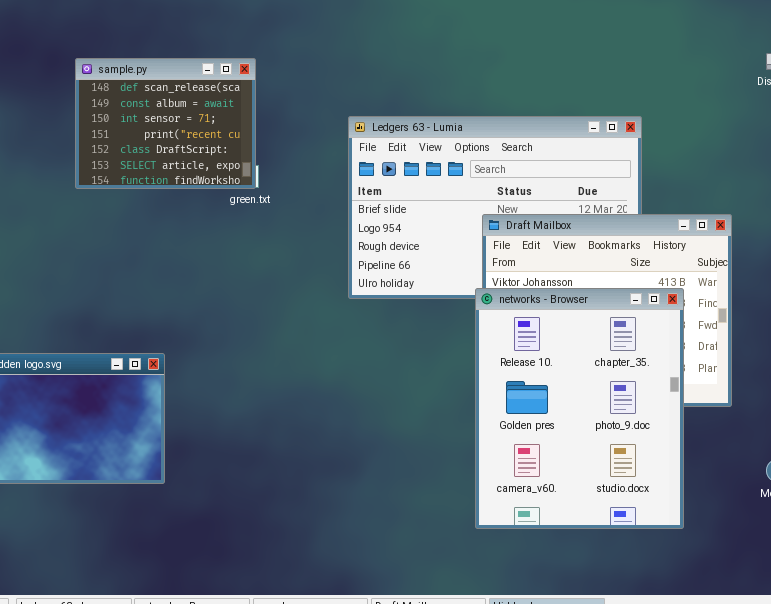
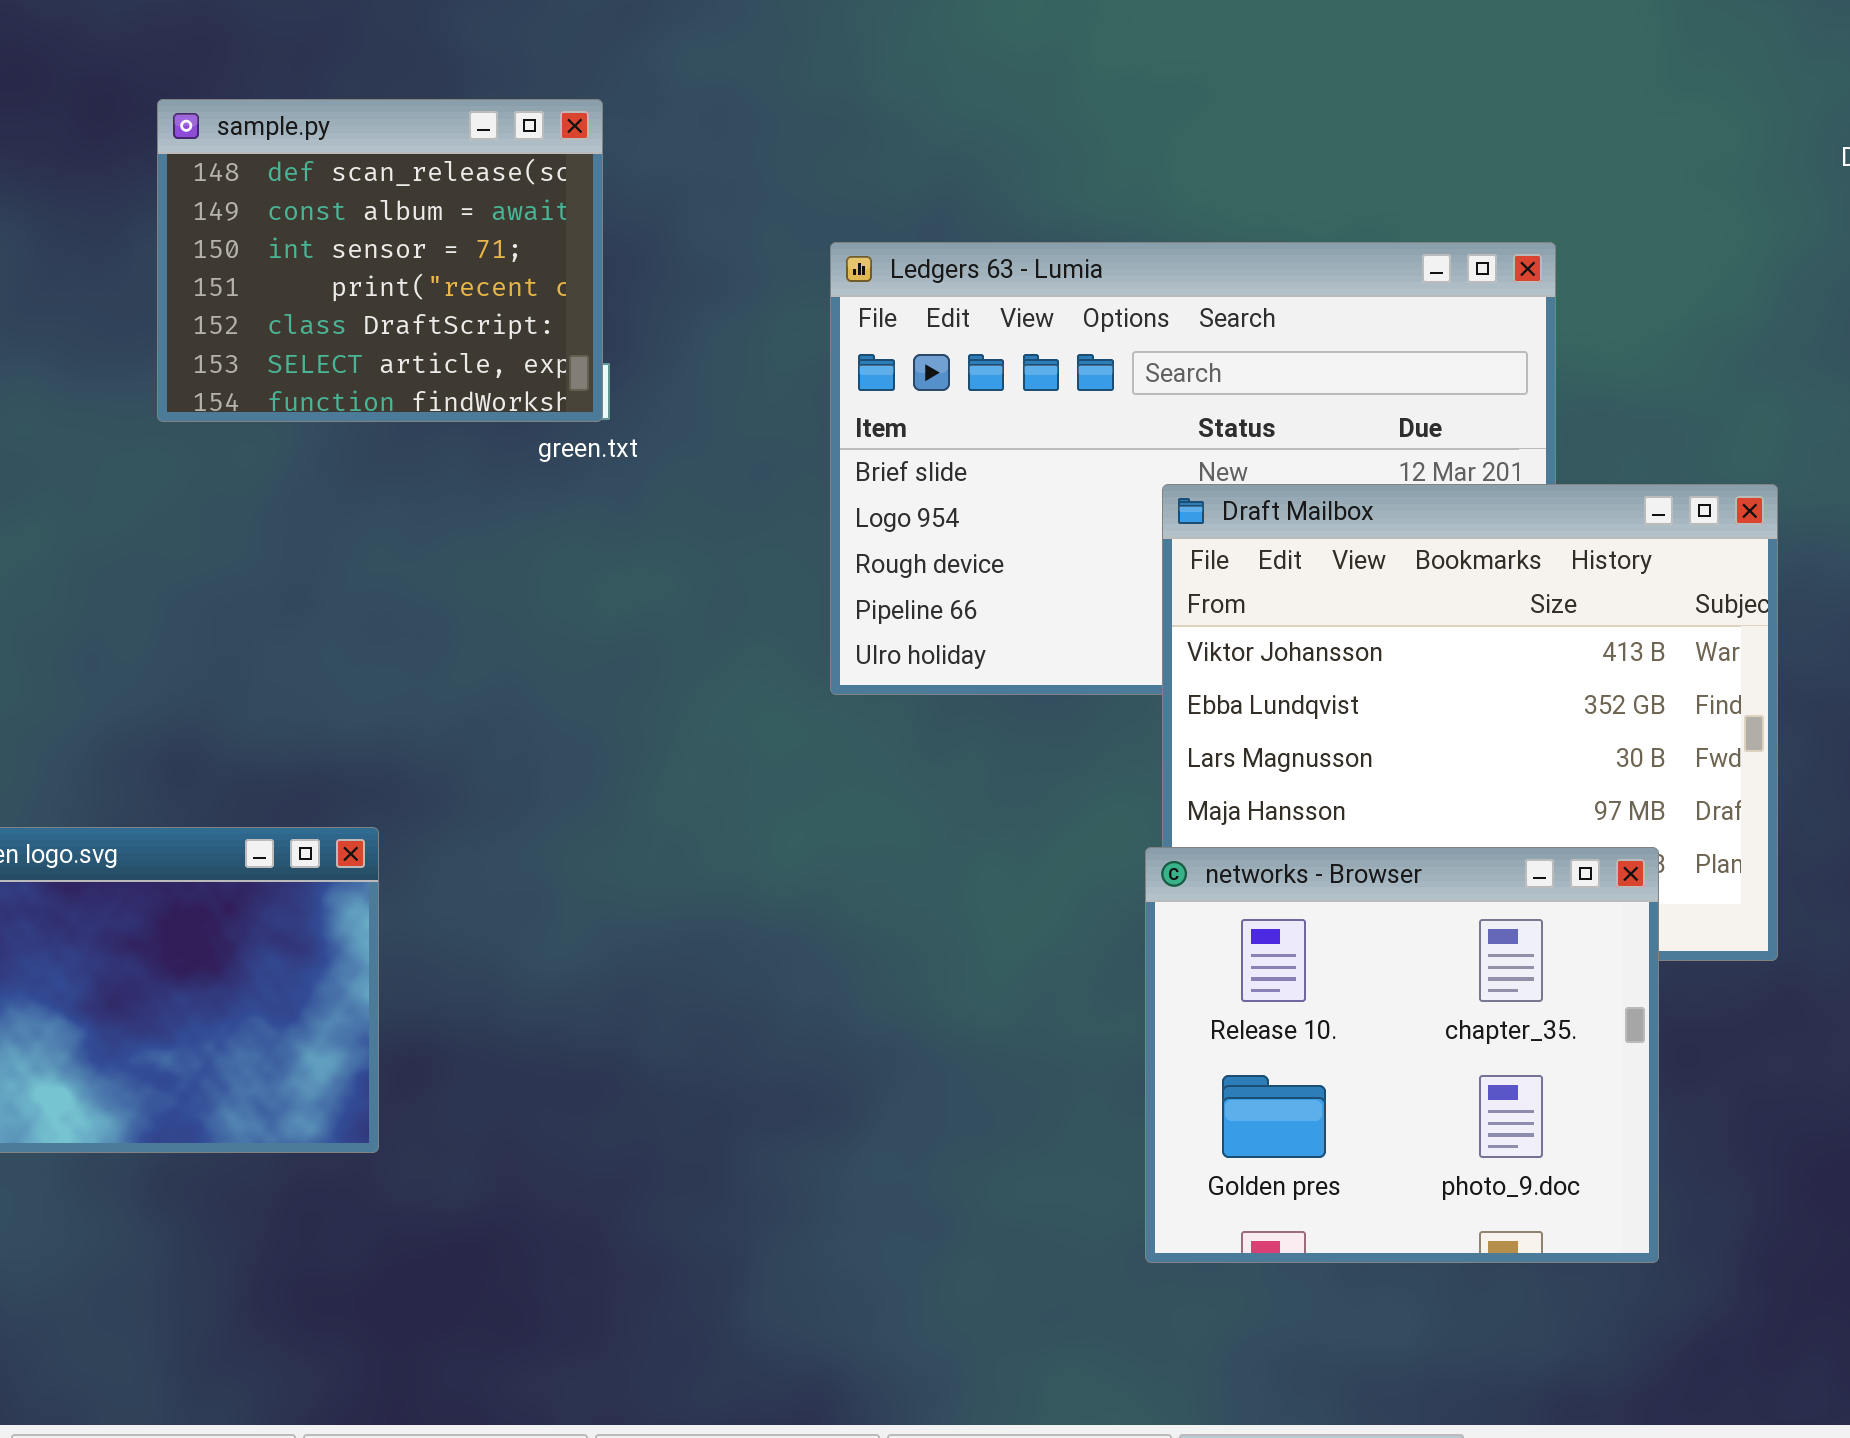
networks - Browser: [475,288,684,529] -> [1145,847,1659,1263], resized

